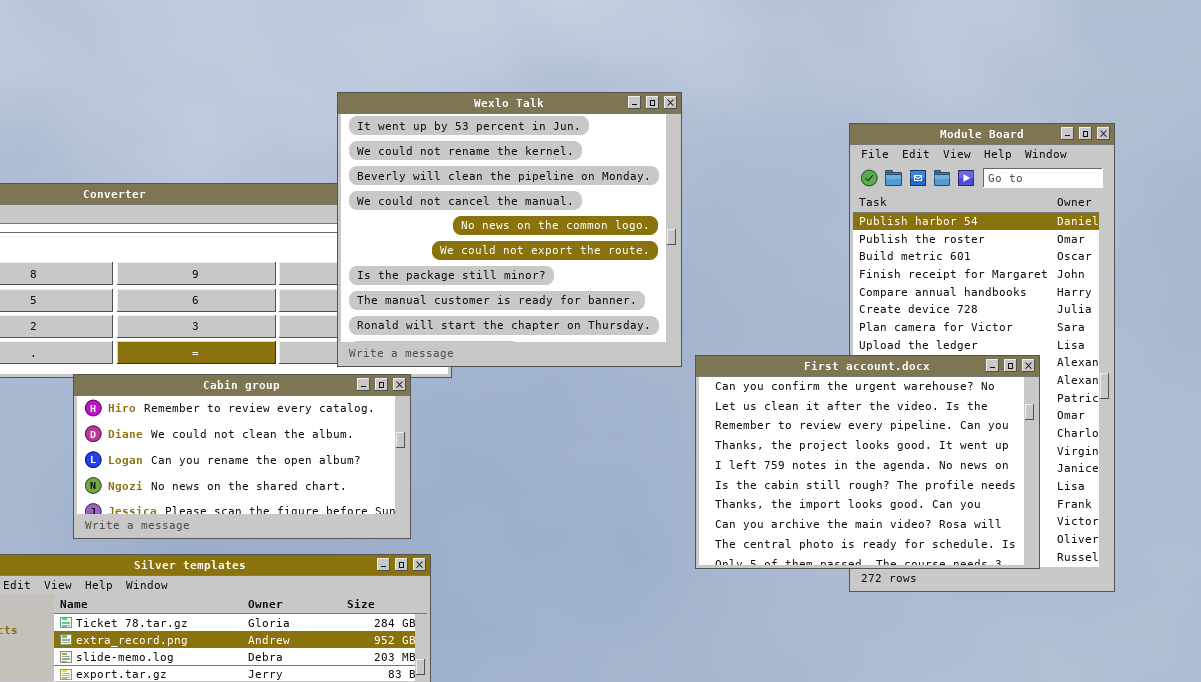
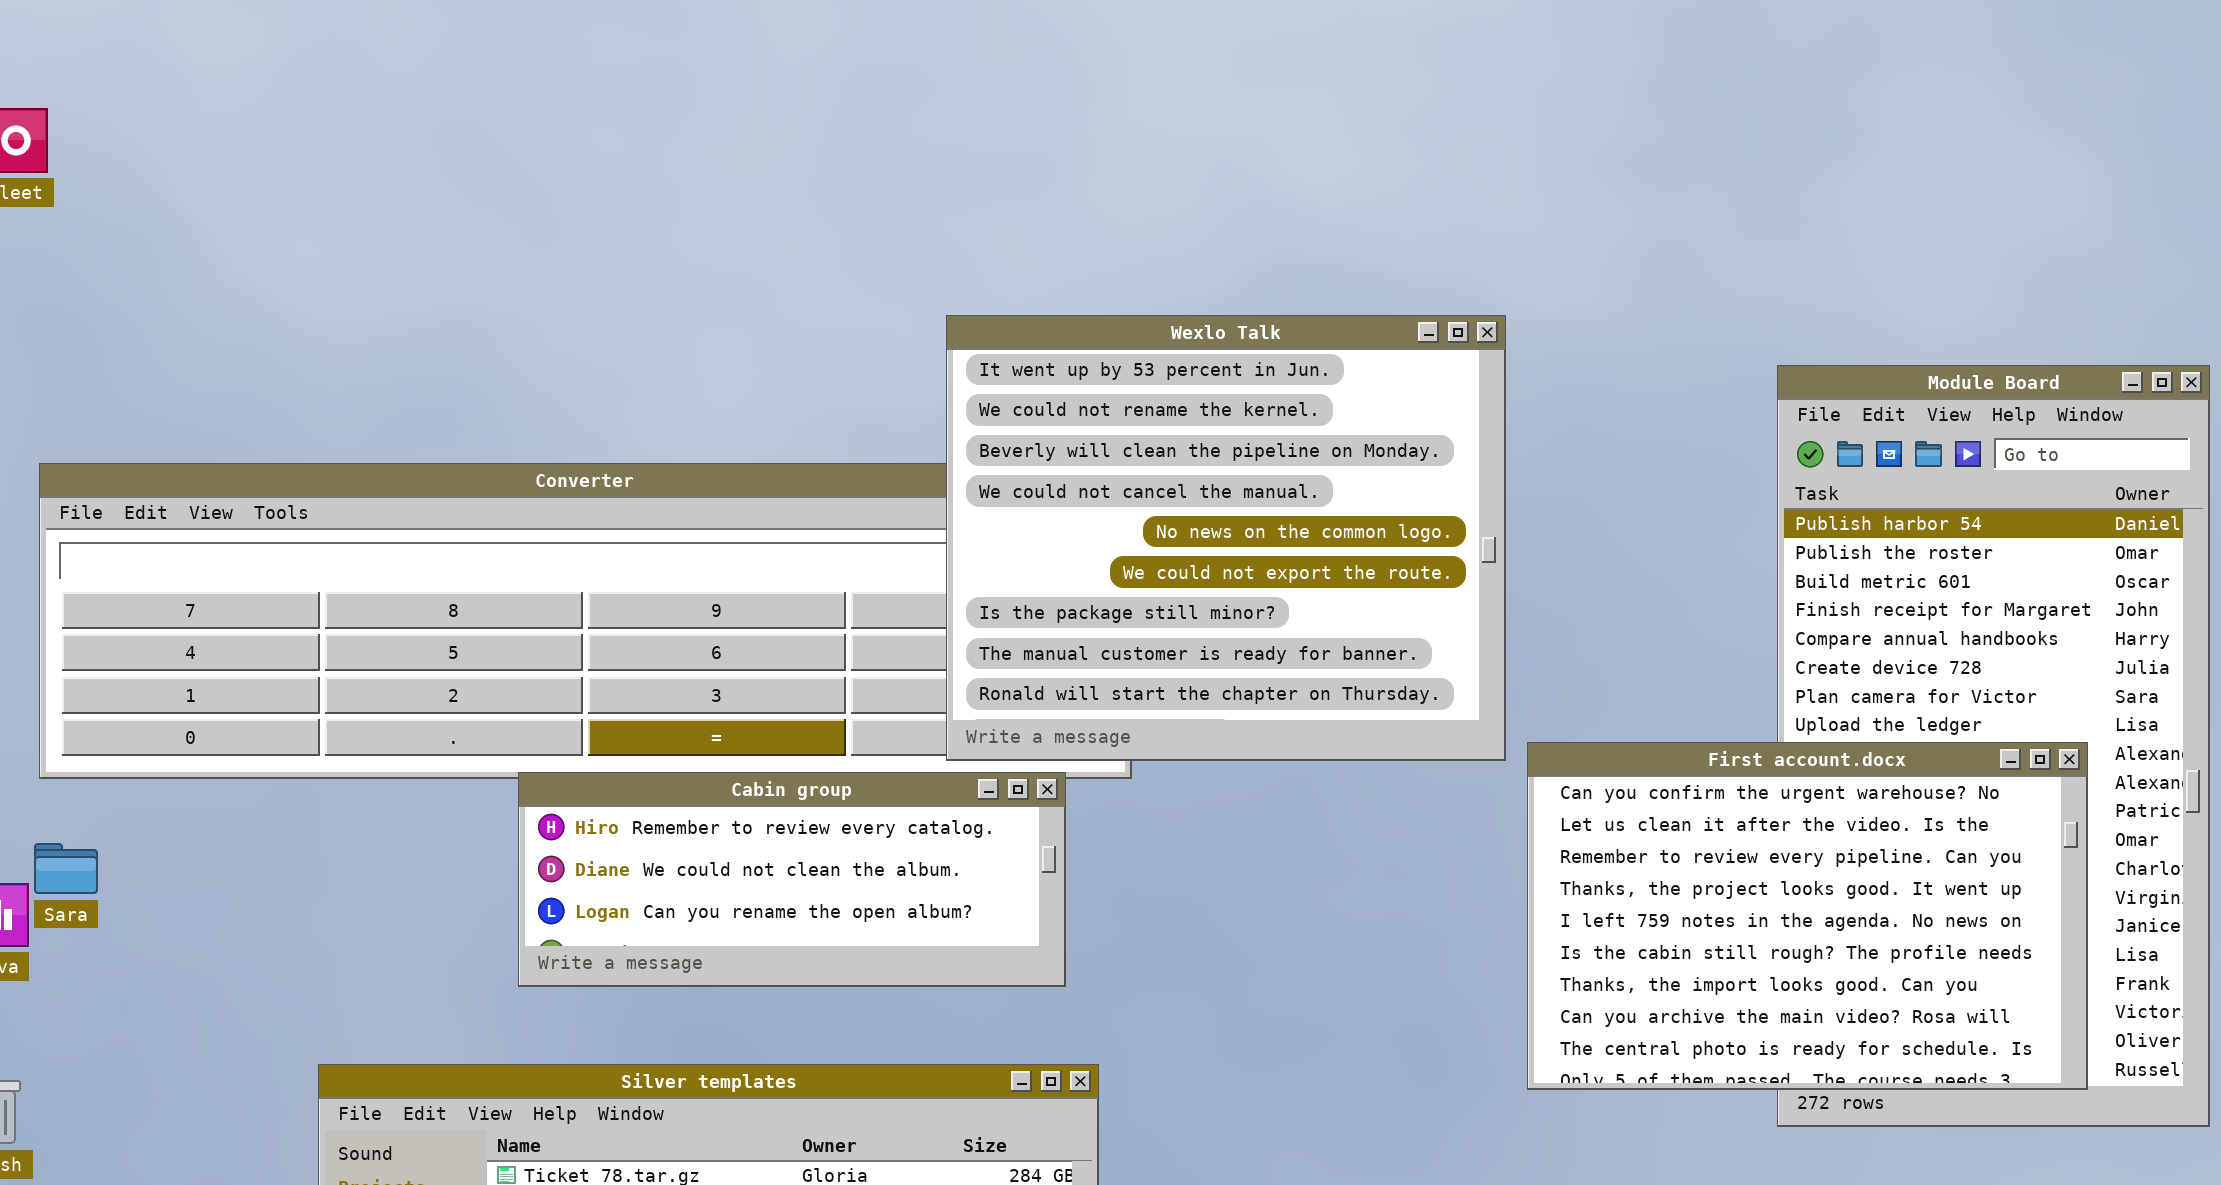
Cabin group: [73,374,411,539] -> [518,772,1066,987], resized

